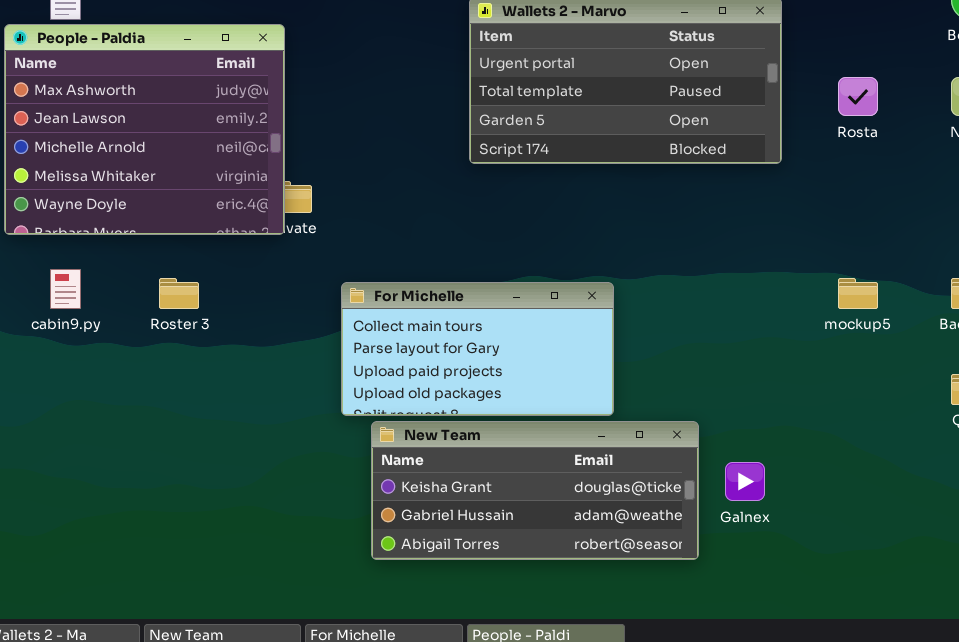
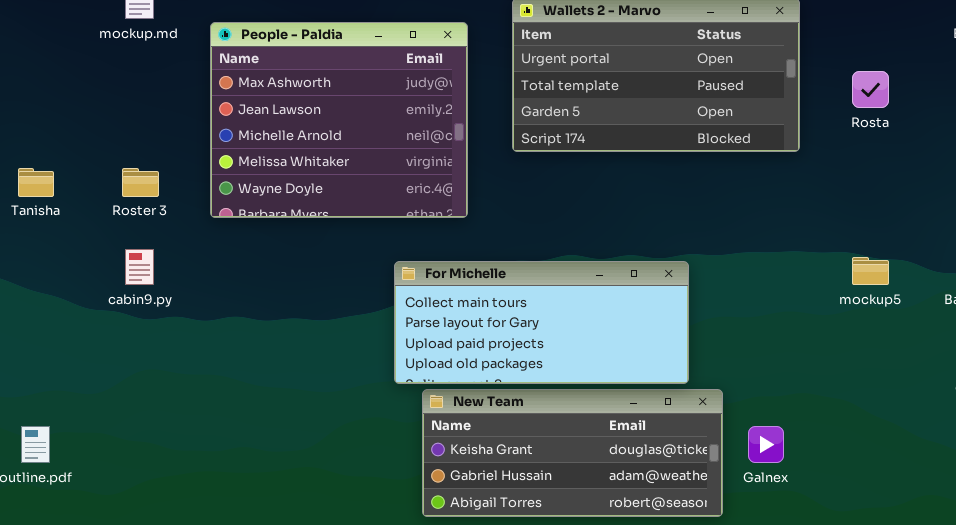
People - Paldia: [4,24,285,235] -> [210,22,468,218], moved
Roster 3: [159,278,199,309] -> [122,168,159,197], moved
For Michelle: [341,282,614,416] -> [394,261,689,384], resized

